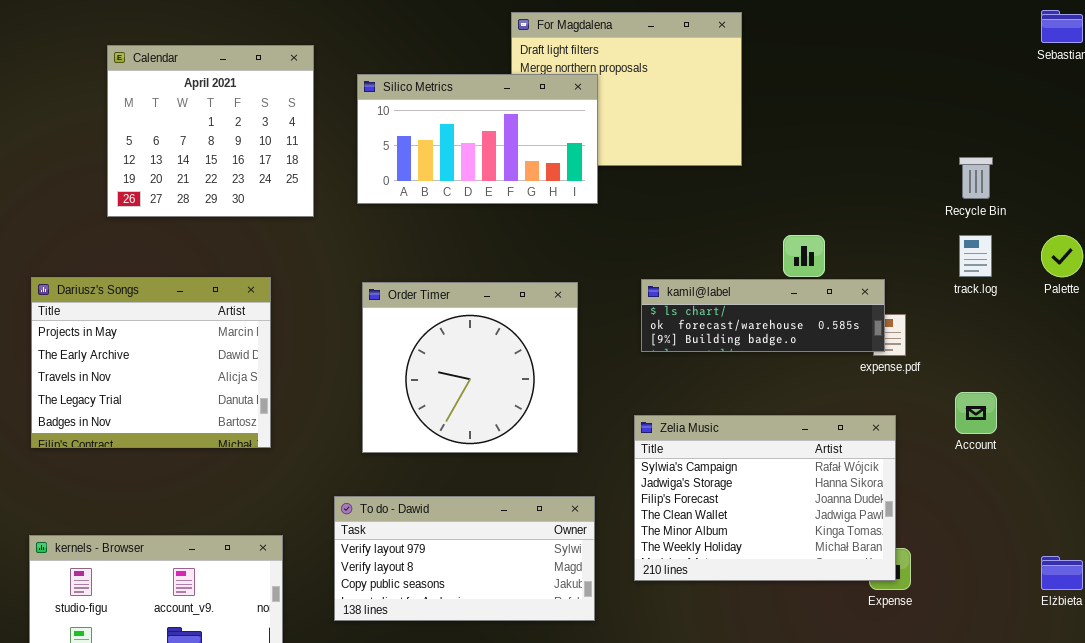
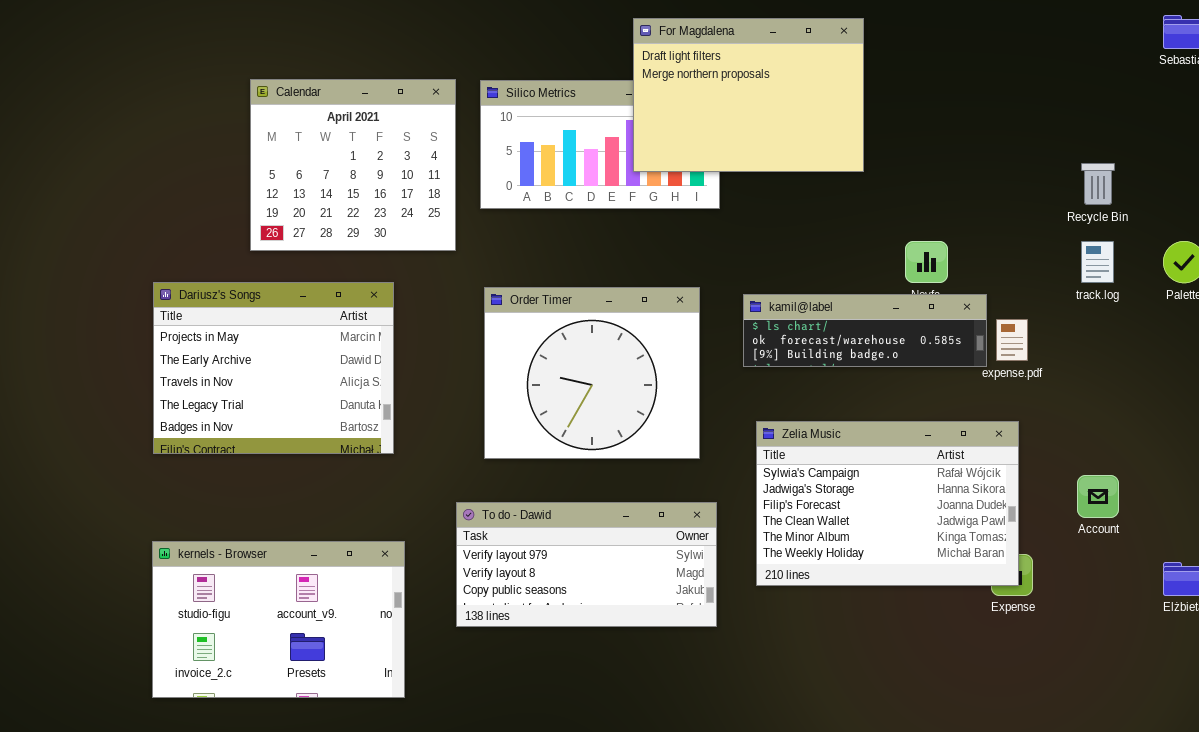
For Magdalena: [511,12,742,166] -> [633,18,864,172], raised
Calendar: [107,45,314,217] -> [250,79,456,251], moved
kamil@label: [641,279,885,352] -> [743,294,987,367], moved
Account: [955,392,997,434] -> [1077,475,1119,518], moved

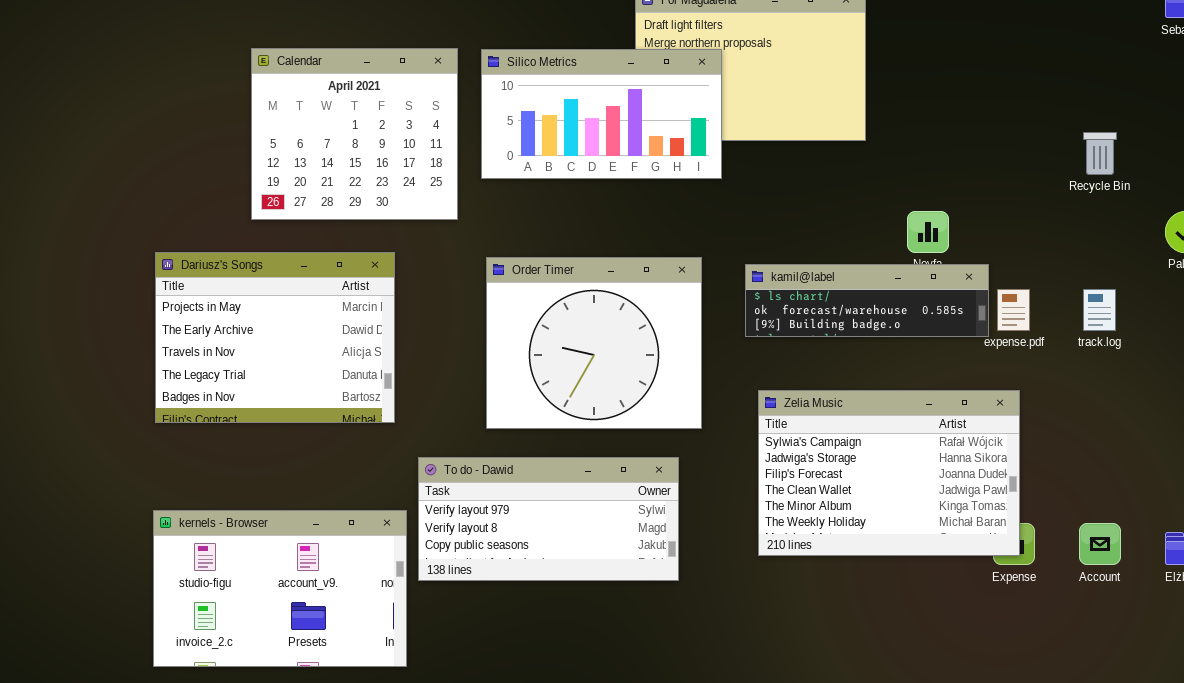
Silico Metrics: [480,80,720,209] -> [481,49,722,179], raised
track.log: [1081,241,1114,283] -> [1083,289,1116,331], moved
Account: [1077,475,1119,518] -> [1079,523,1121,565], moved
To do - Dawid: [456,502,717,627] -> [418,457,679,581], moved

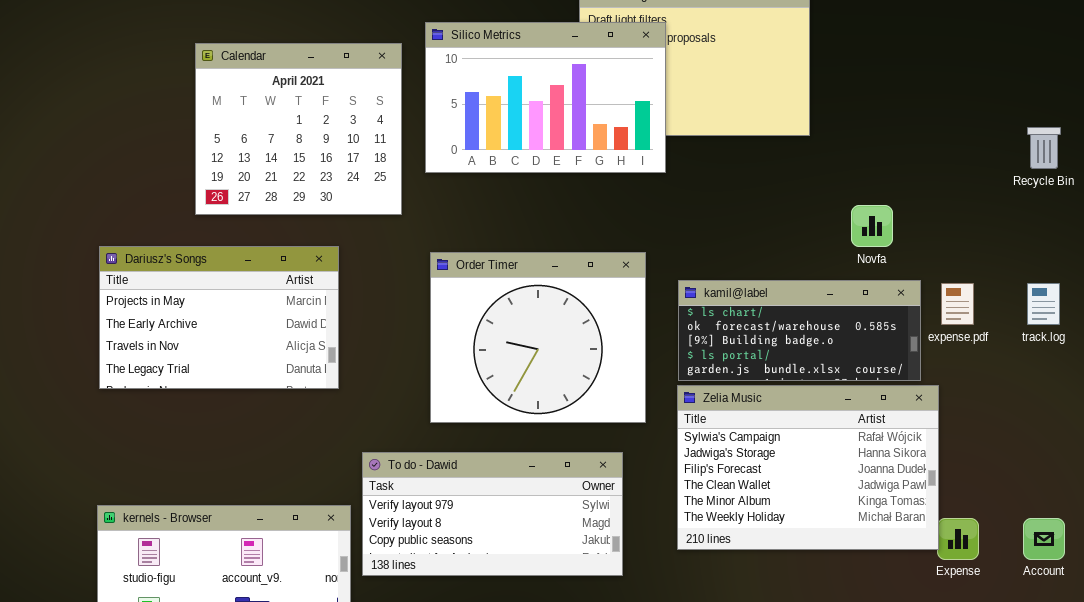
Silico Metrics: [481,49,722,179] -> [425,22,666,173], resized
Dariusz's Songs: [155,252,395,423] -> [99,246,339,389], resized
kamil@label: [745,264,989,337] -> [678,280,921,381], moved, resized
Zelia Music: [758,390,1020,556] -> [677,385,939,550], moved

